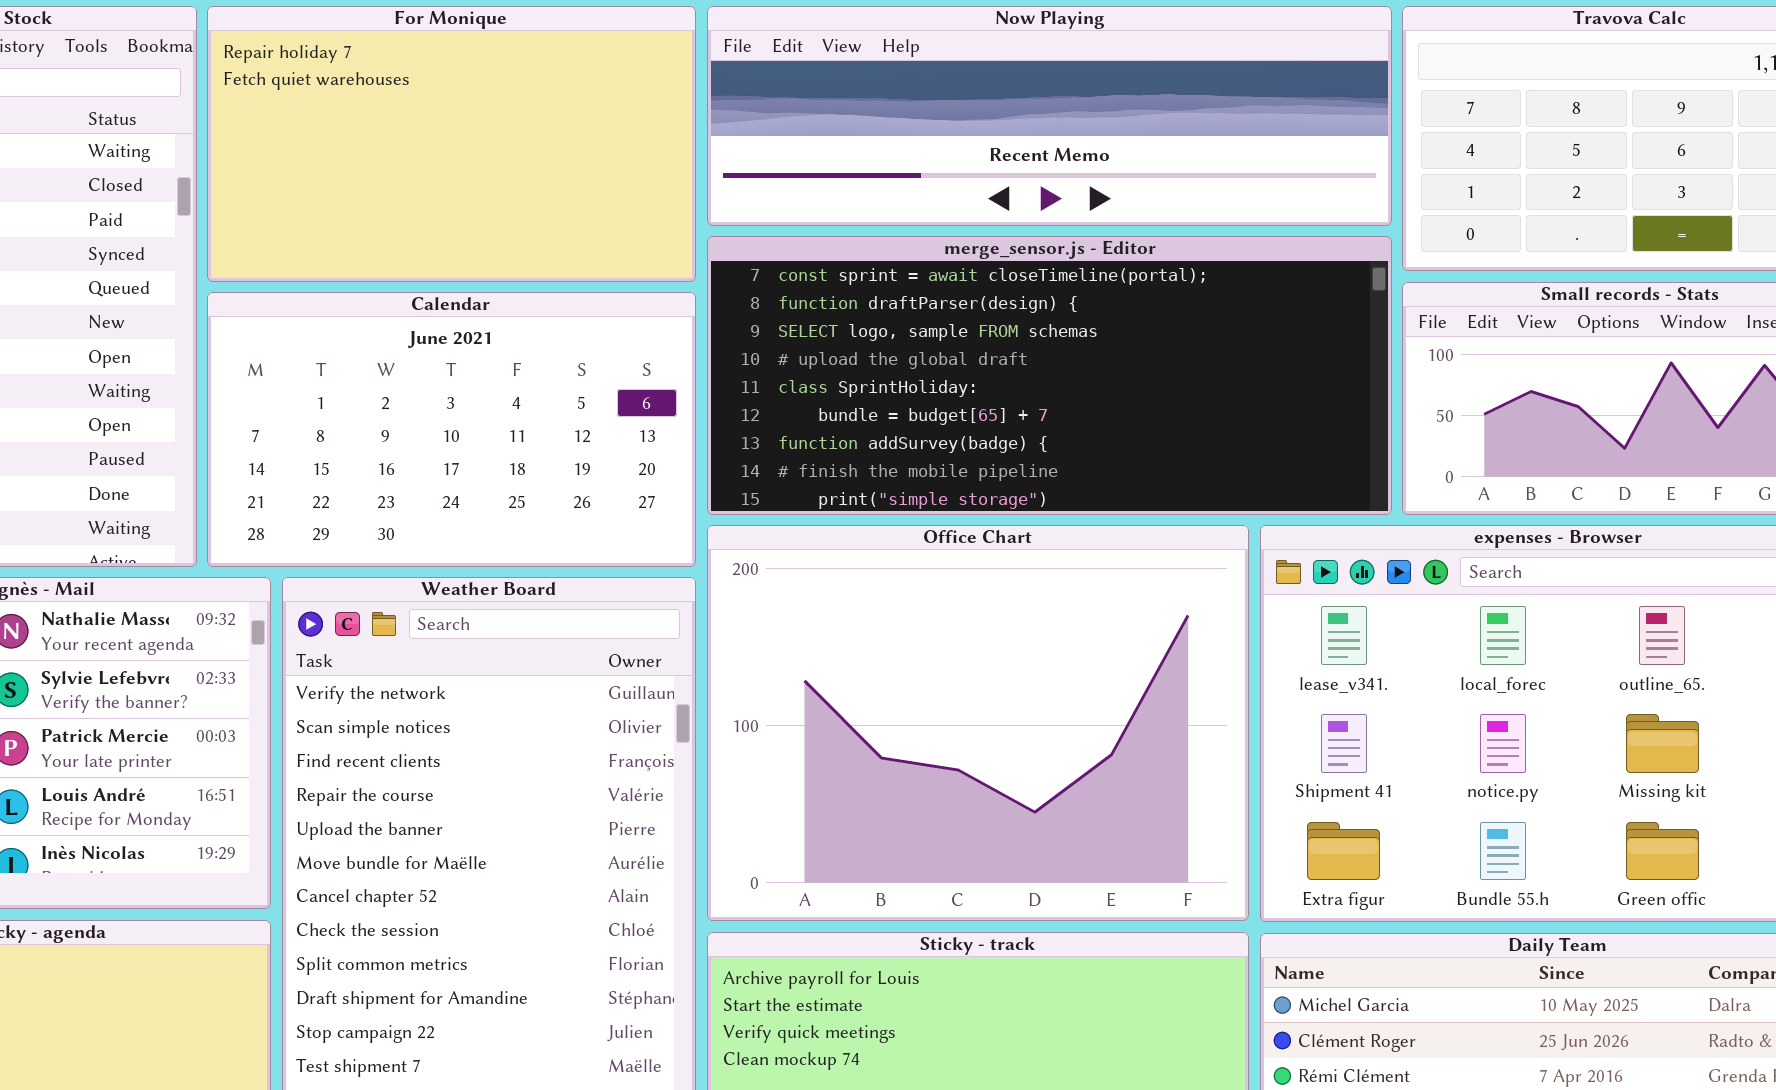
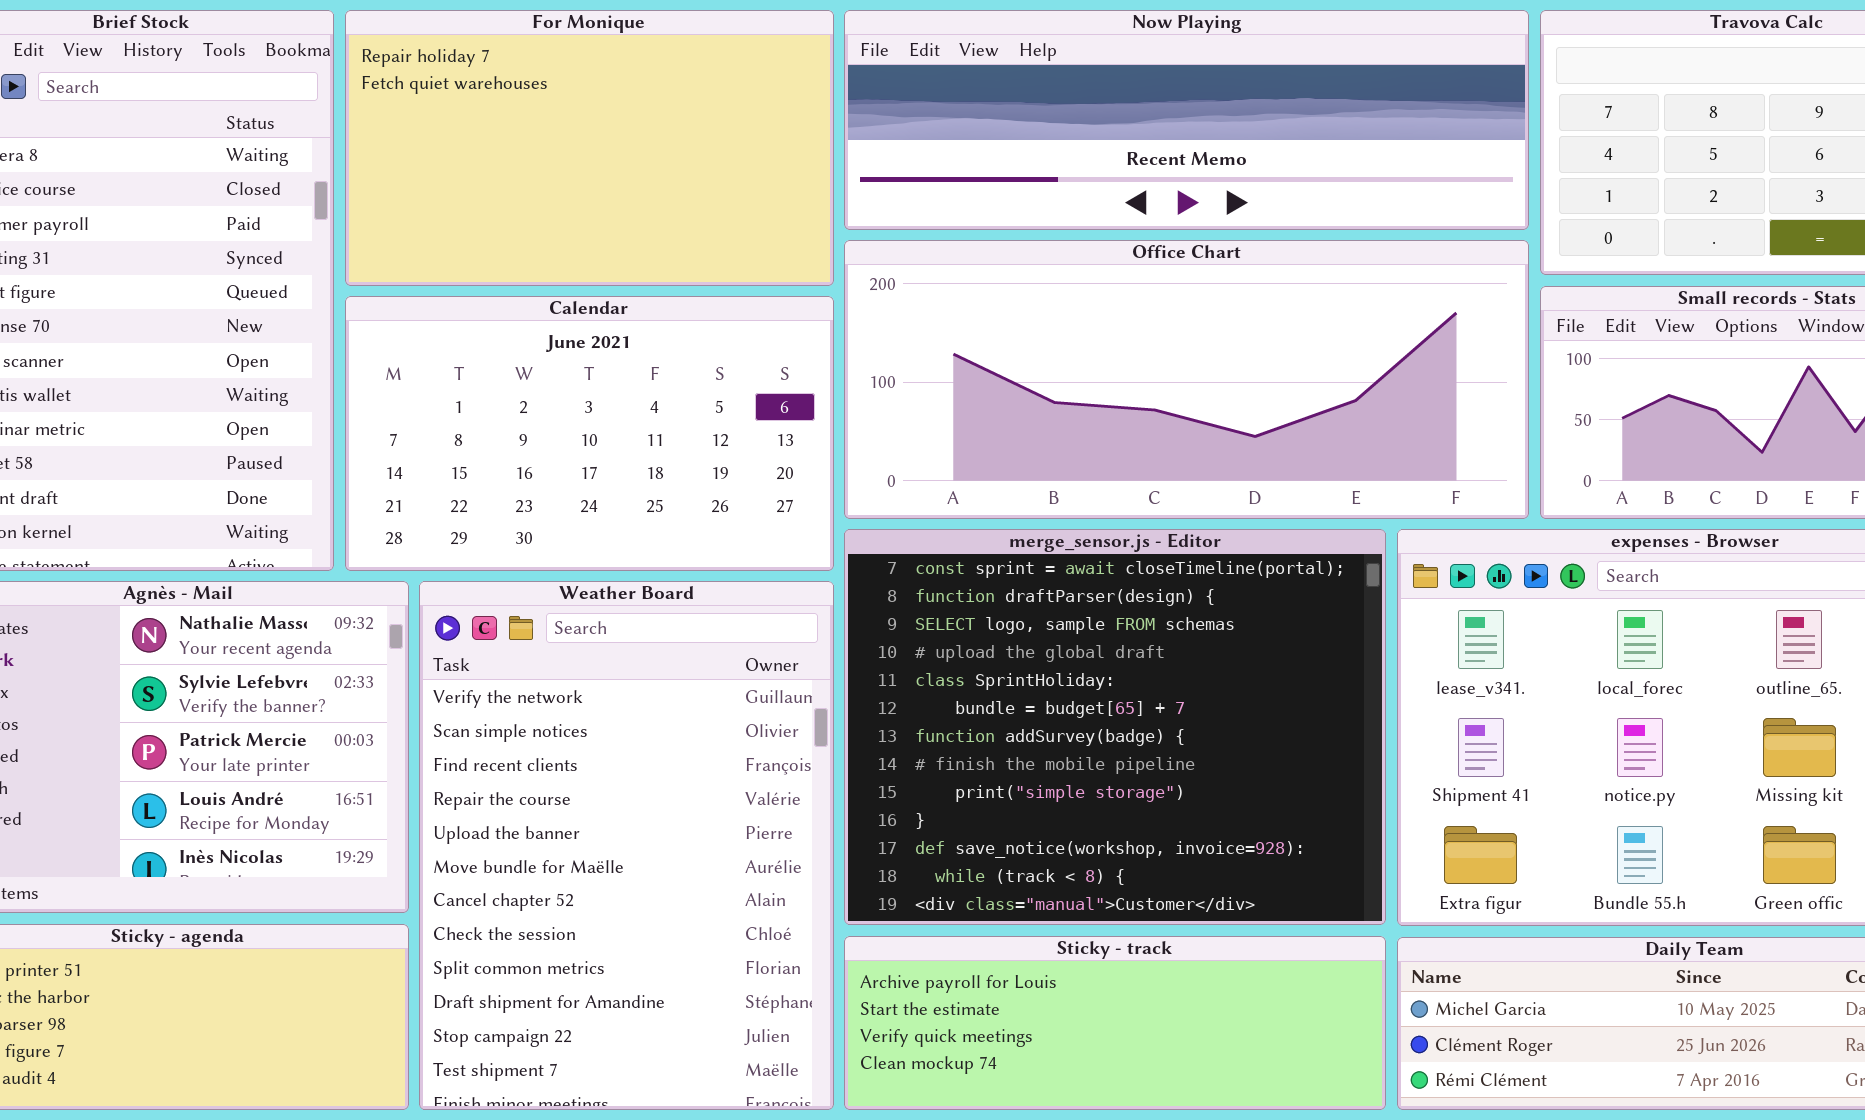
merge_sensor.js - Editor: [707,236,1392,515] -> [844,529,1386,925], moved, resized
Office Chart: [707,525,1249,921] -> [844,240,1529,519], moved, resized

